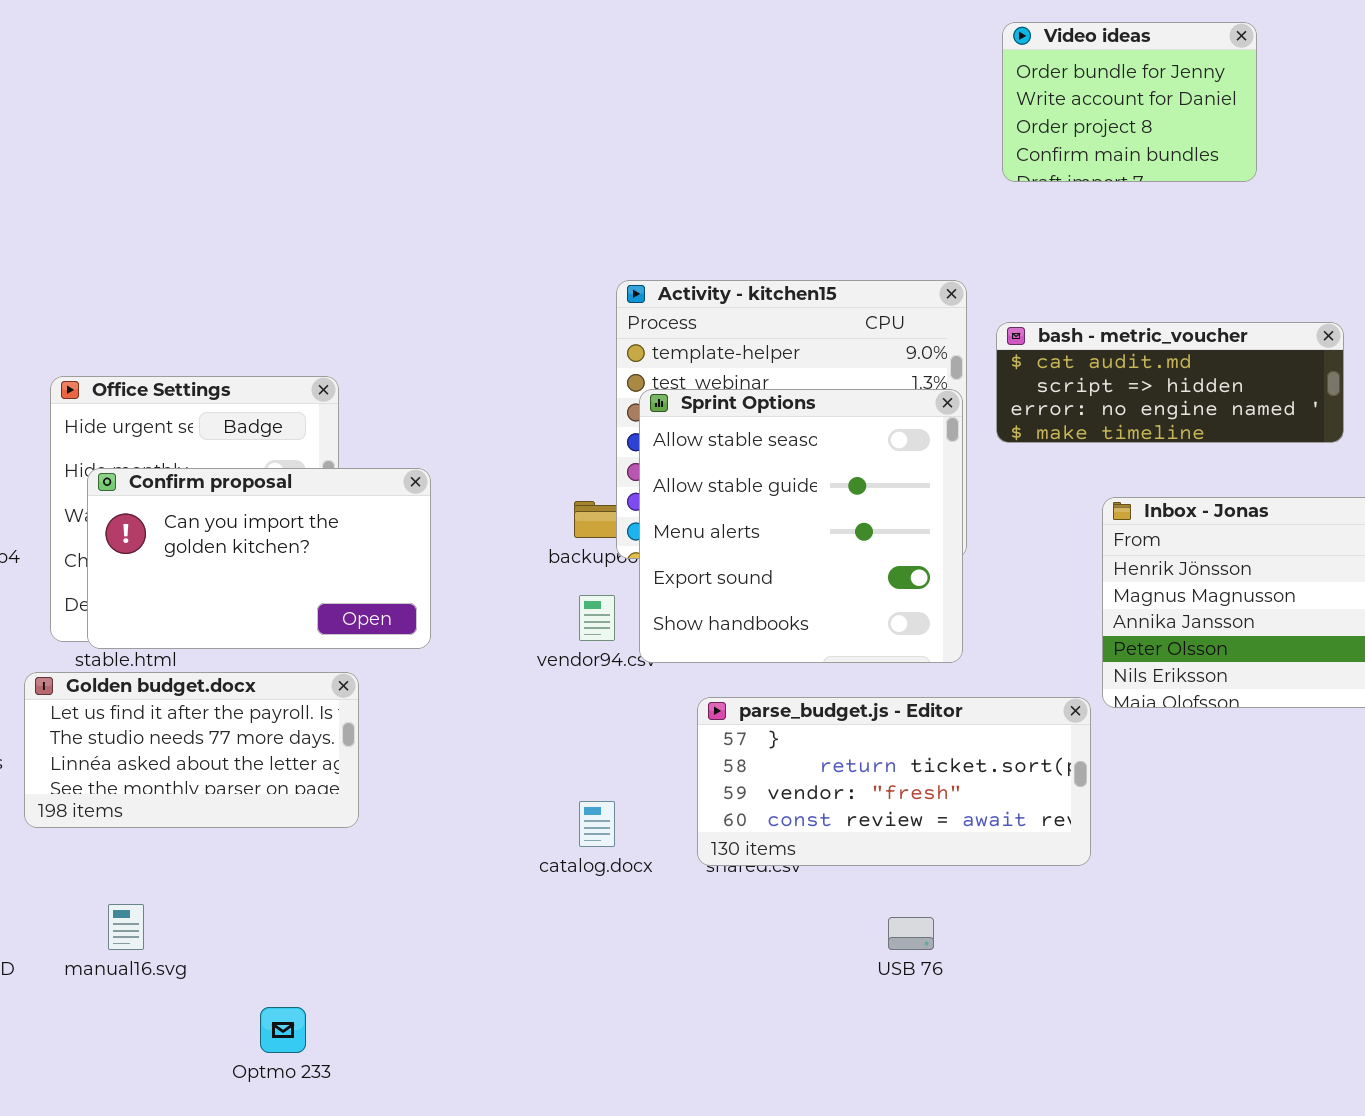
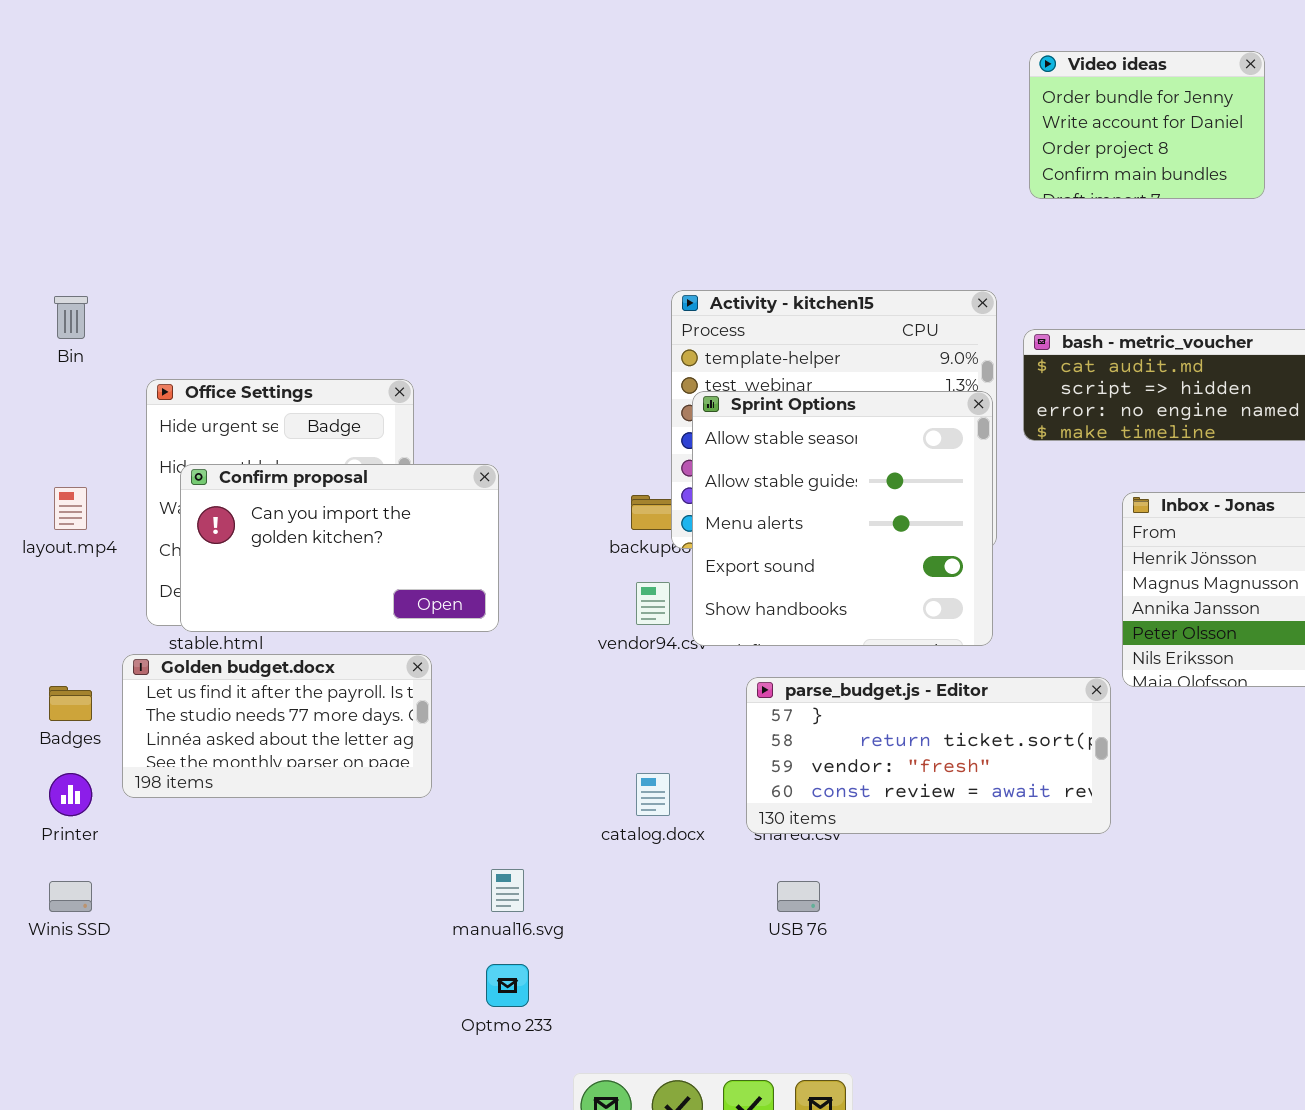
manual16.svg: [108,904,144,950] -> [491,869,524,912], moved
USB 76: [888,917,934,950] -> [777,881,820,912], moved
Optmo 233: [260,1007,306,1053] -> [486,964,529,1007], moved

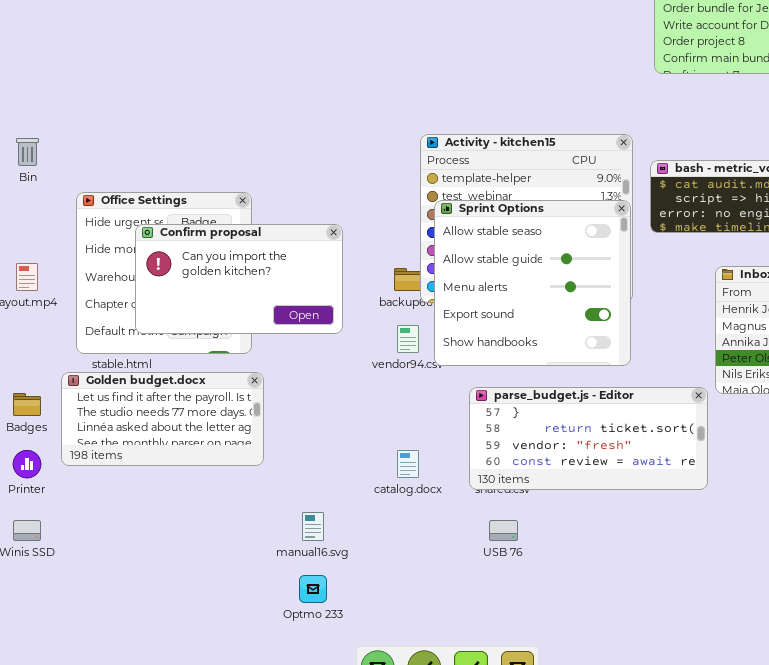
Confirm proposal: [180,464,499,632] -> [135,224,343,334], moved

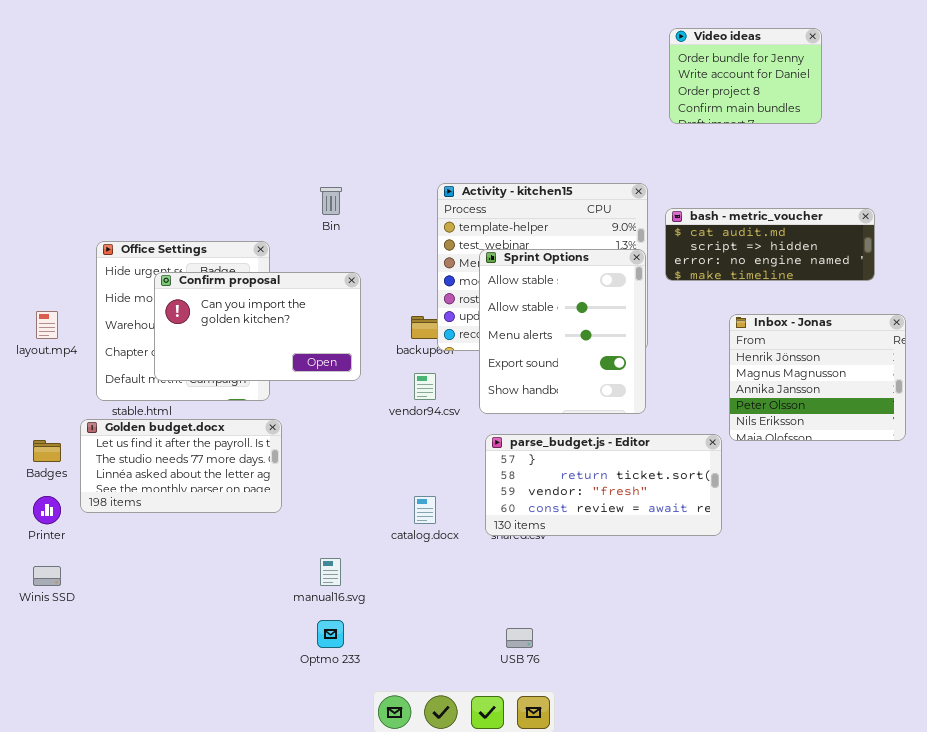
Bin: [16,138,39,166] -> [320,187,342,215], moved
Sprint Options: [434,200,631,366] -> [479,249,646,414], resized
USB 76: [489,520,518,541] -> [506,628,533,648], moved

